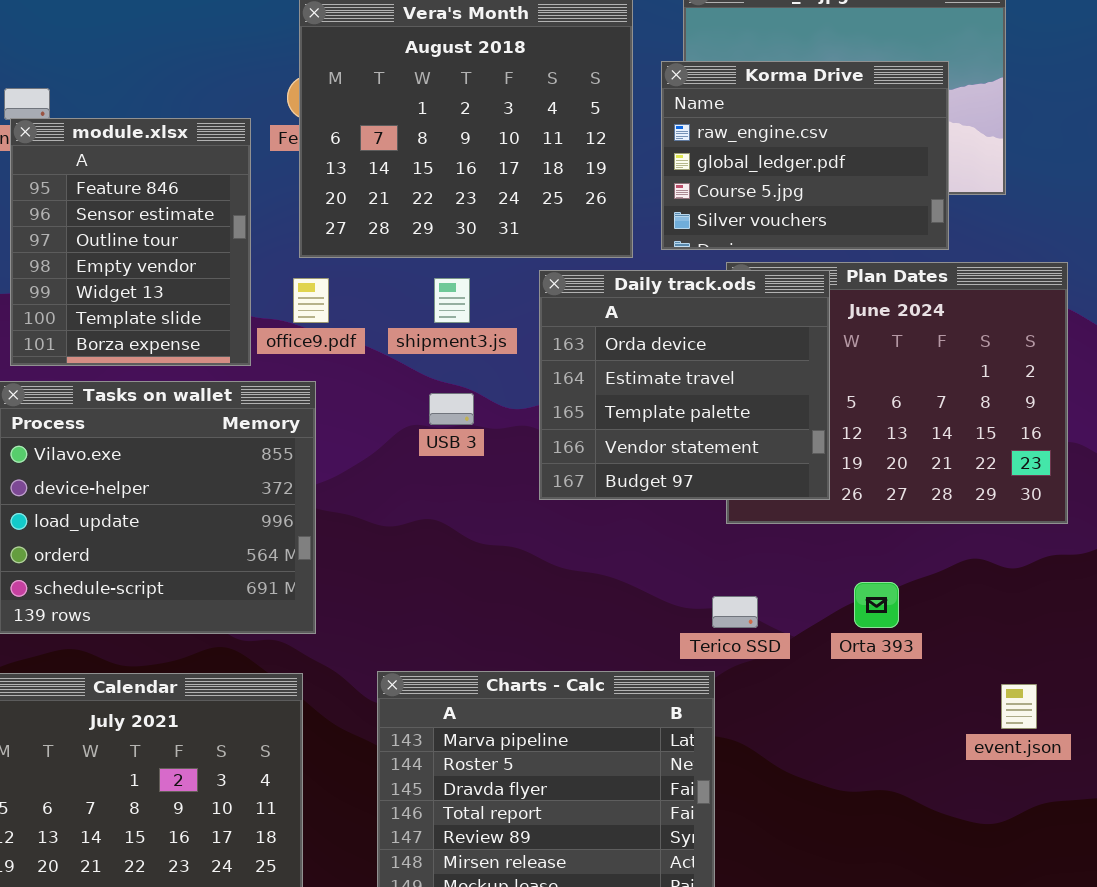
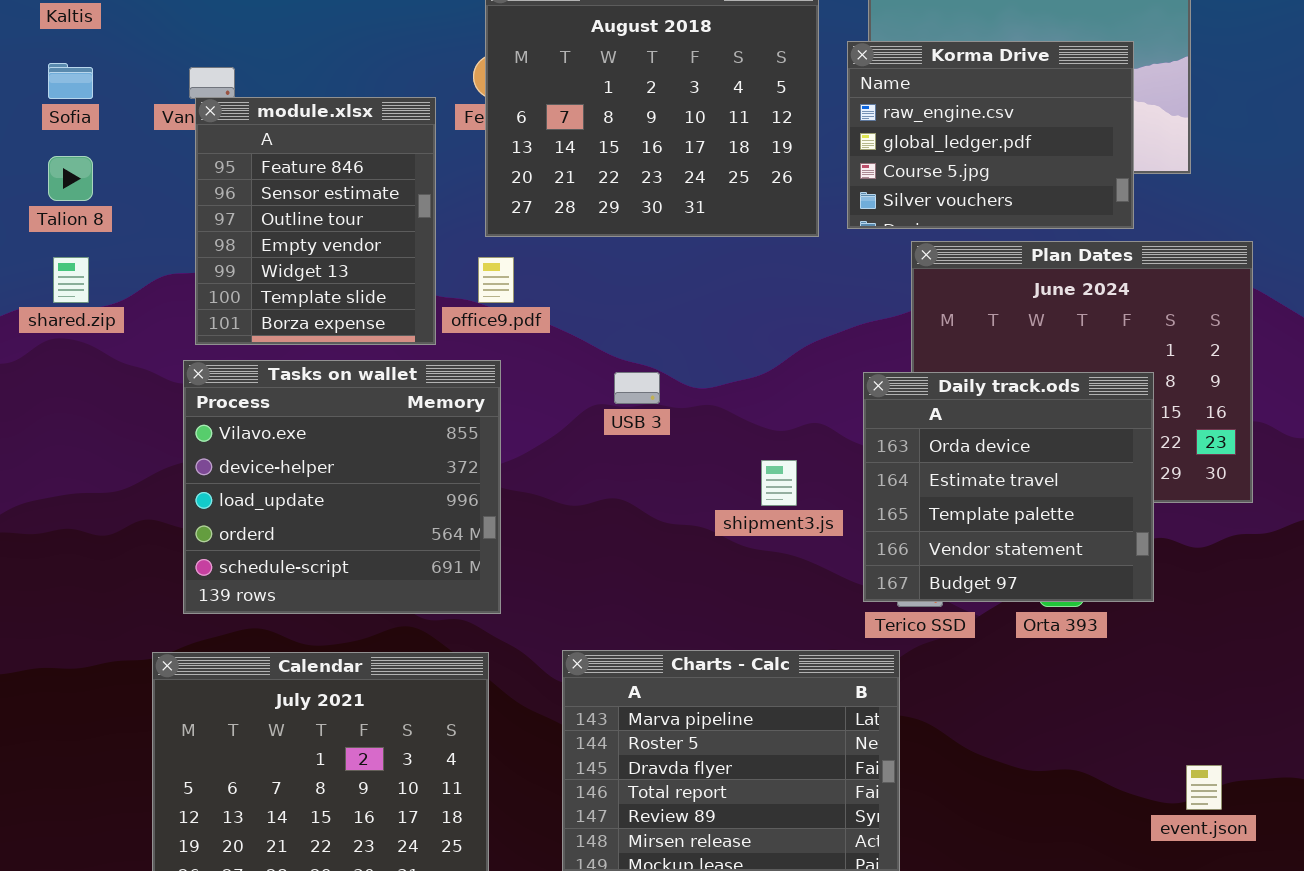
Daily track.ods: [539,270,830,500] -> [863,372,1154,602], moved
shipment3.js: [434,278,470,323] -> [761,460,797,506], moved
event.json: [1001,684,1037,729] -> [1186,765,1222,810], moved

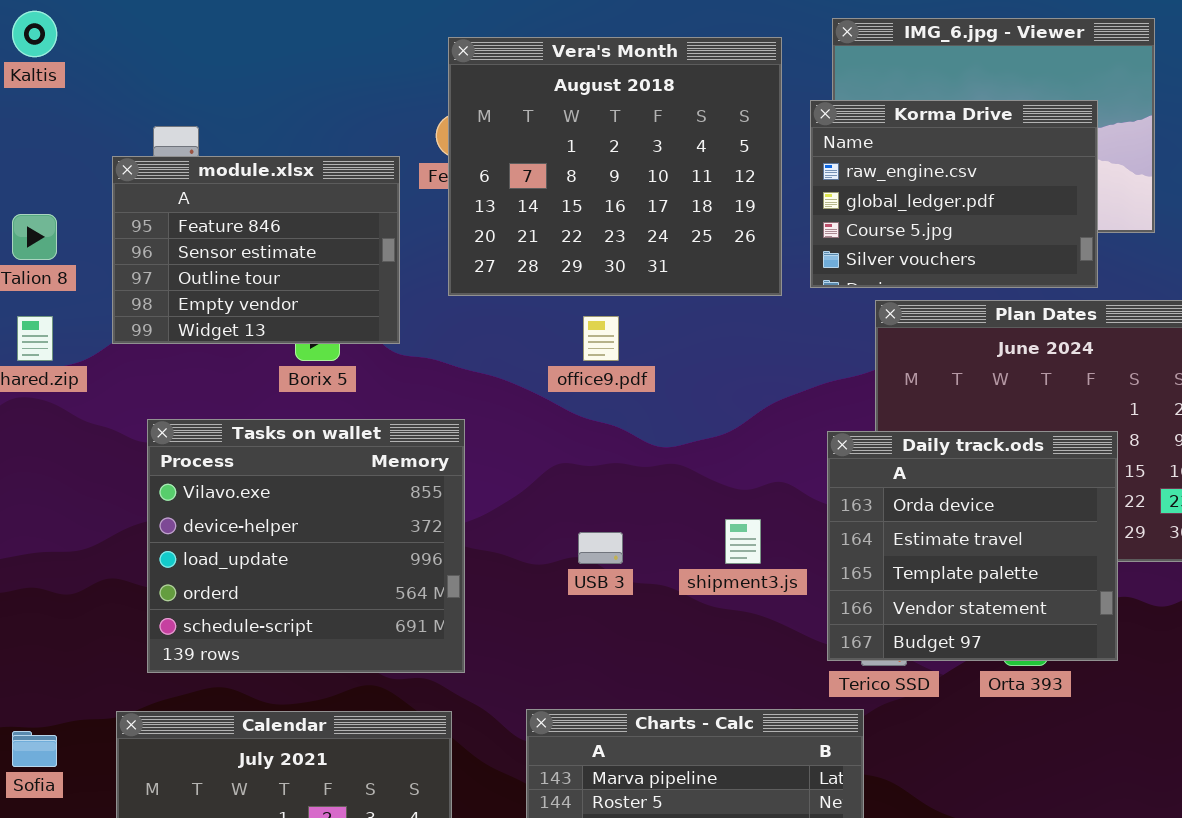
Sofia: [48,63,93,99] -> [12,731,57,767], moved
module.xlsx: [195,97,436,345] -> [112,156,400,344], resized
office9.pdf: [478,257,514,303] -> [583,316,619,361], moved
USB 3: [614,372,660,404] -> [578,532,623,564], moved

